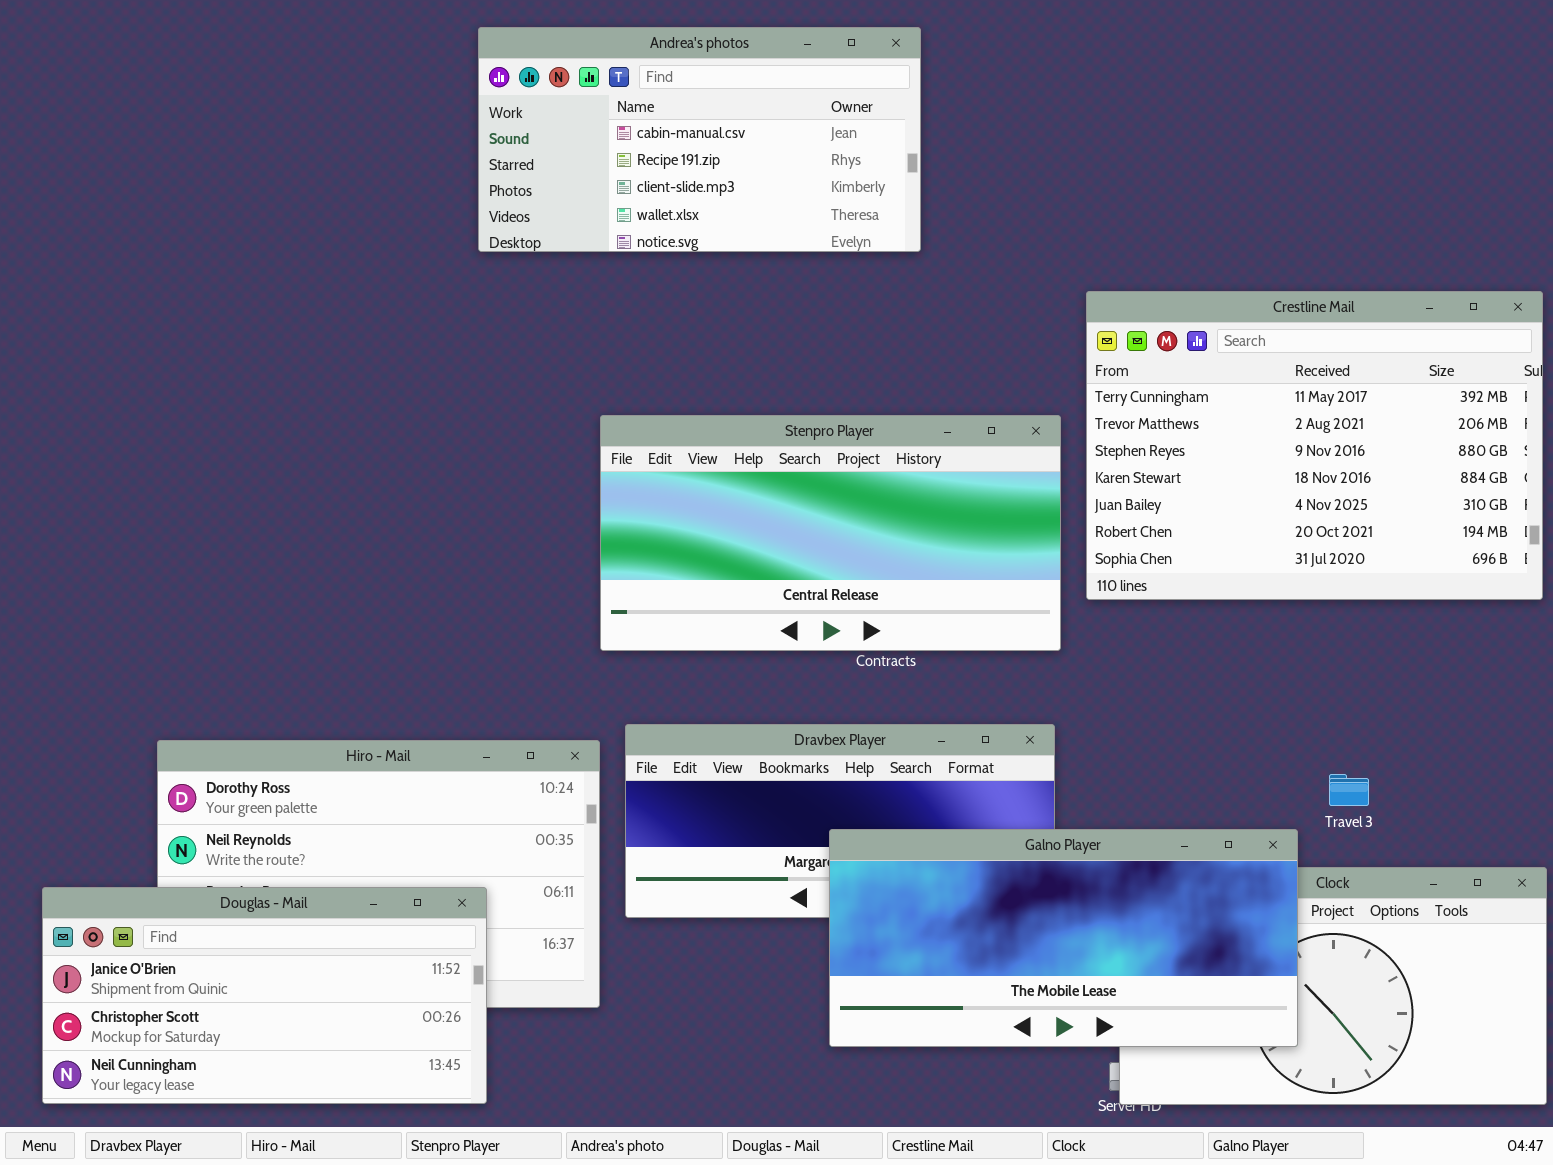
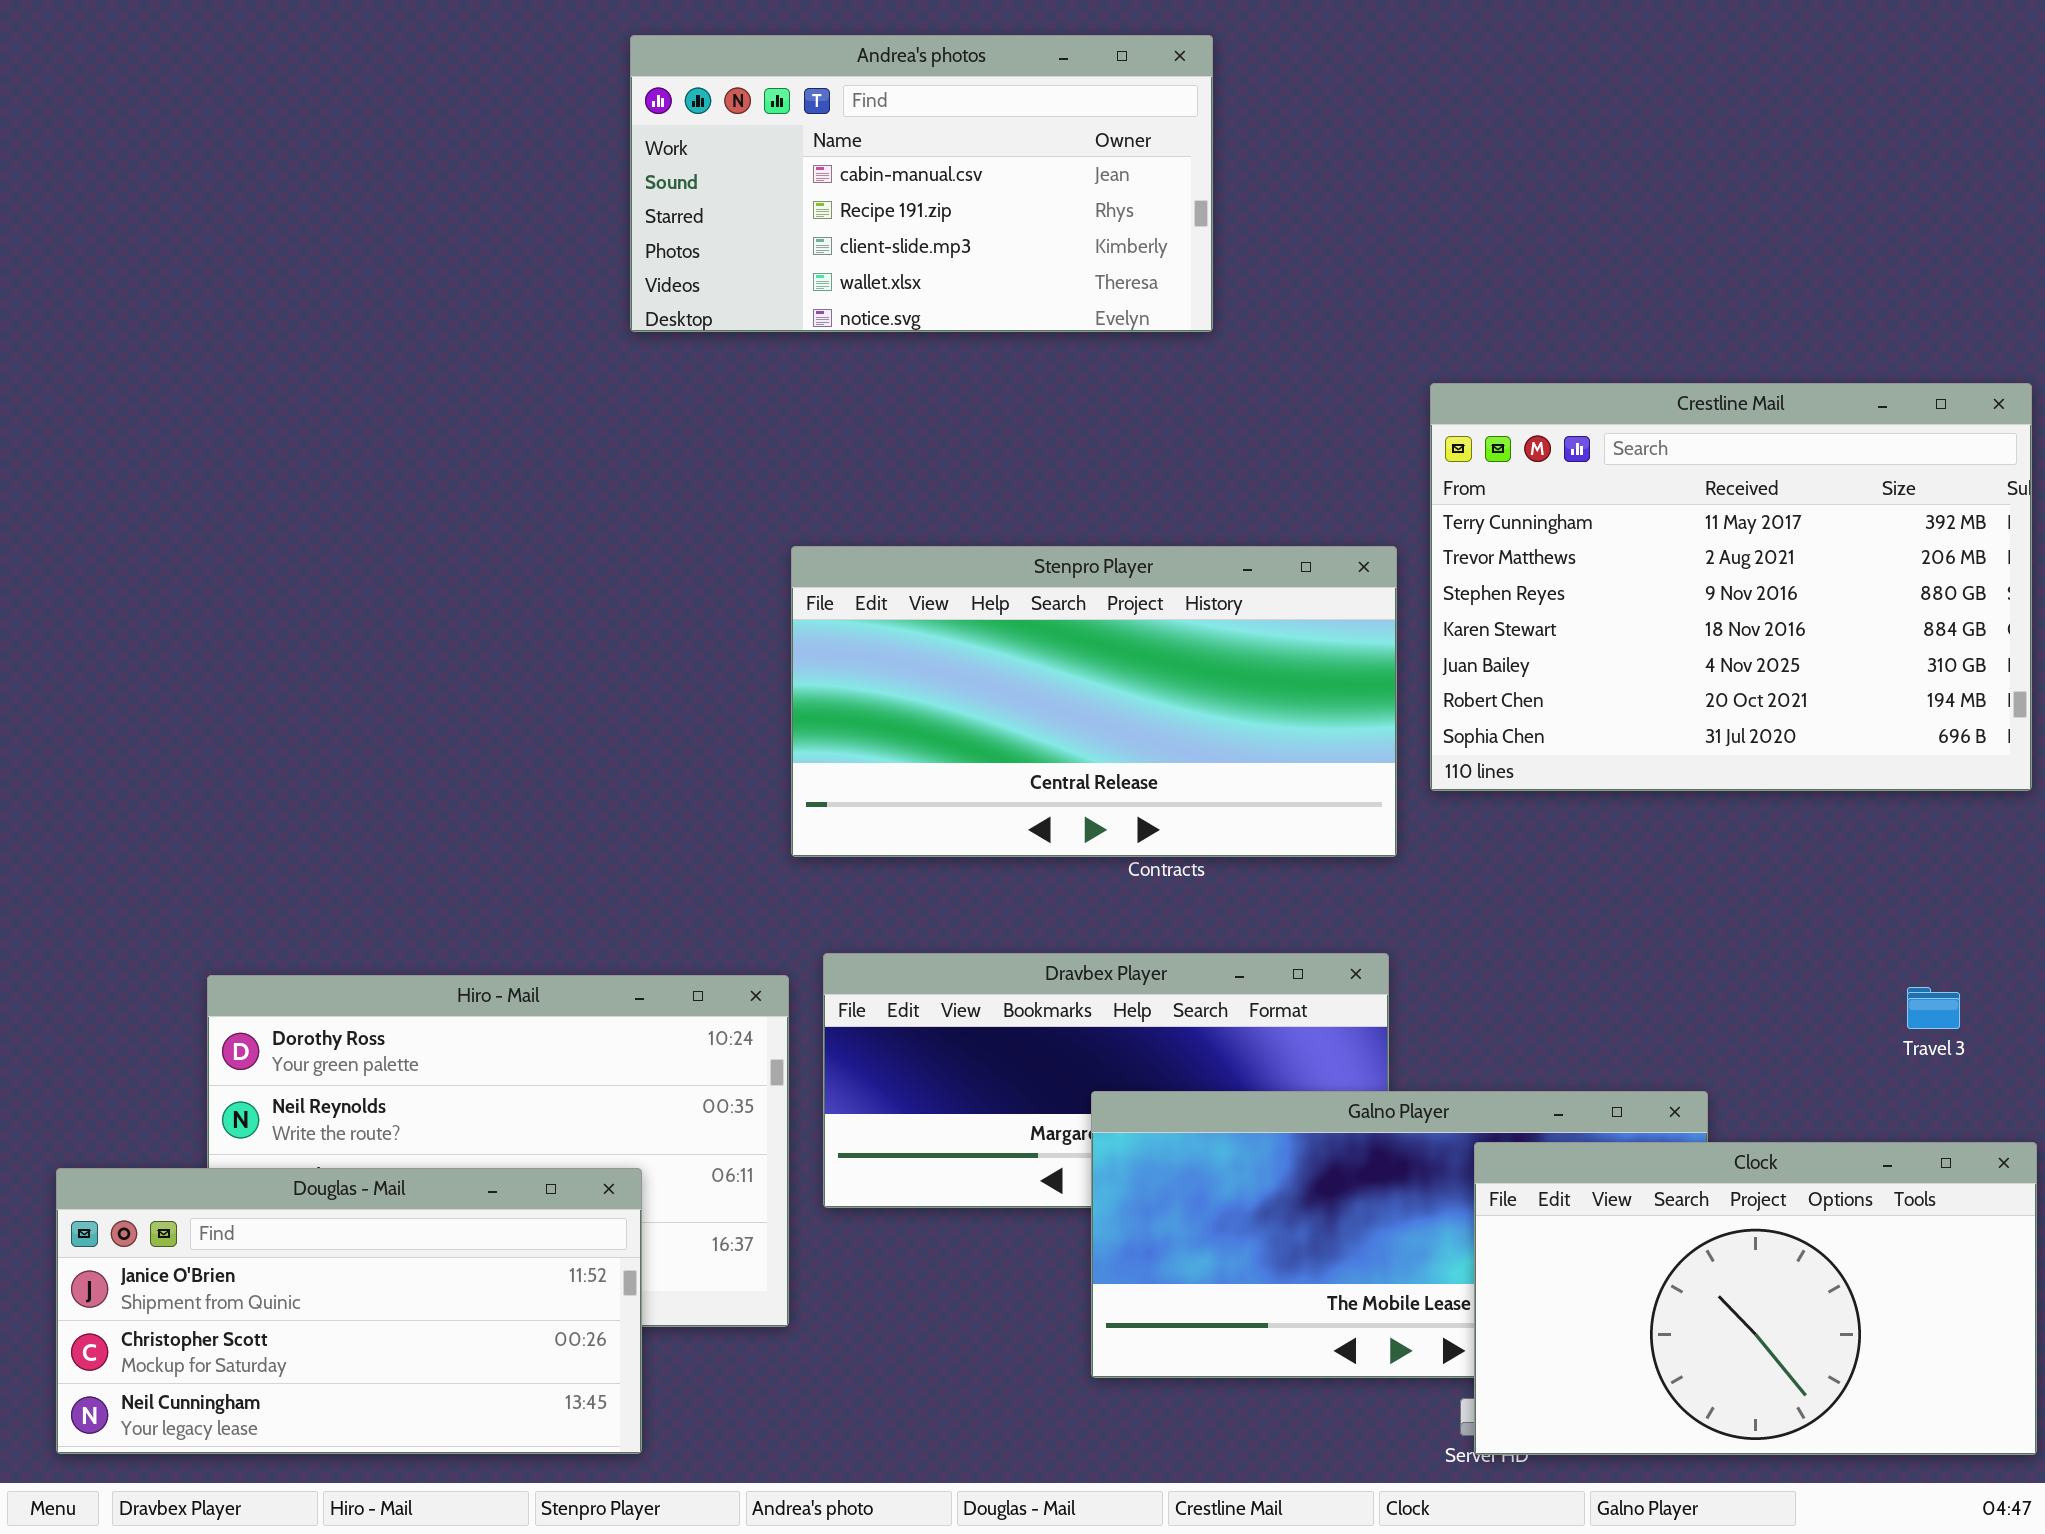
Travel 3: [1329,774,1369,806] -> [1907,987,1960,1029], moved
Clock: [1119,867,1547,1105] -> [1474,1142,2037,1455], raised

